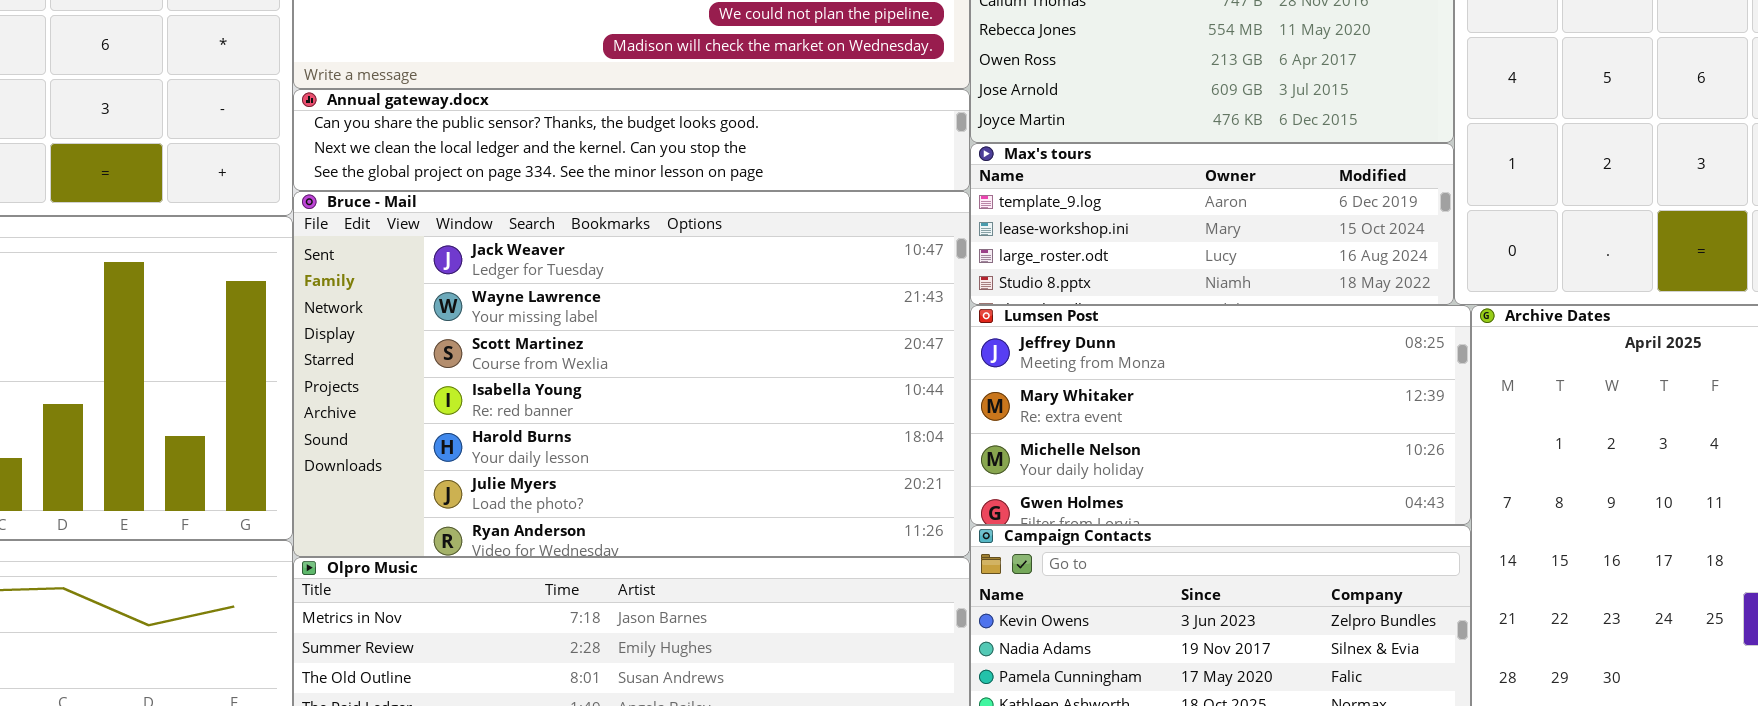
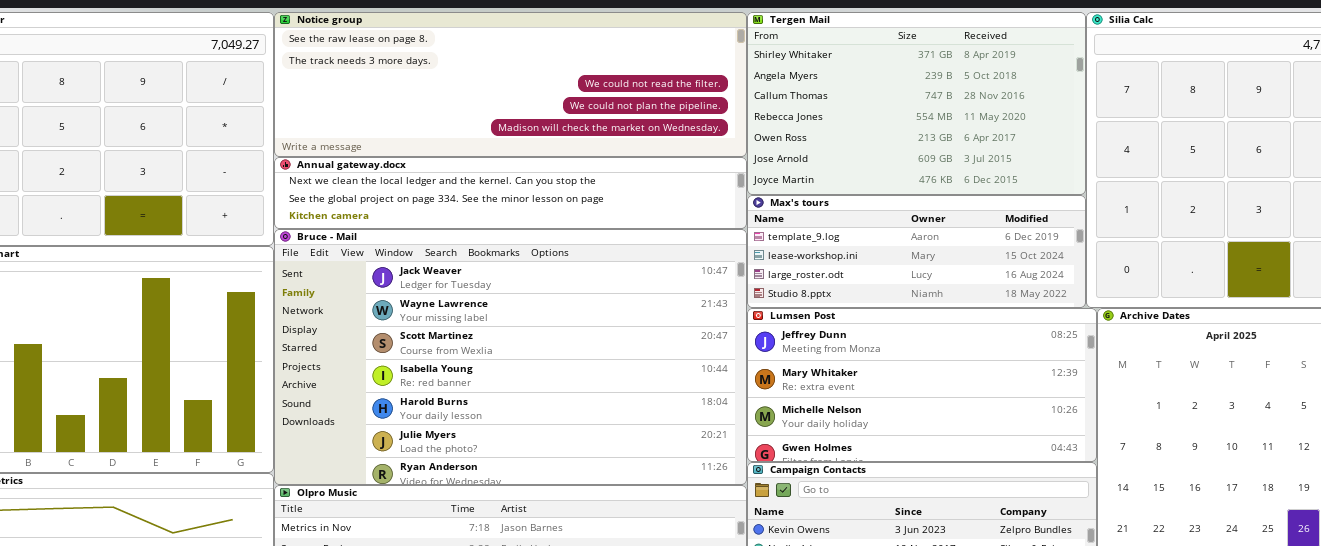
Annual gateway.docx: [293,89,970,191] -> [274,157,747,229], scrolled down 1 row

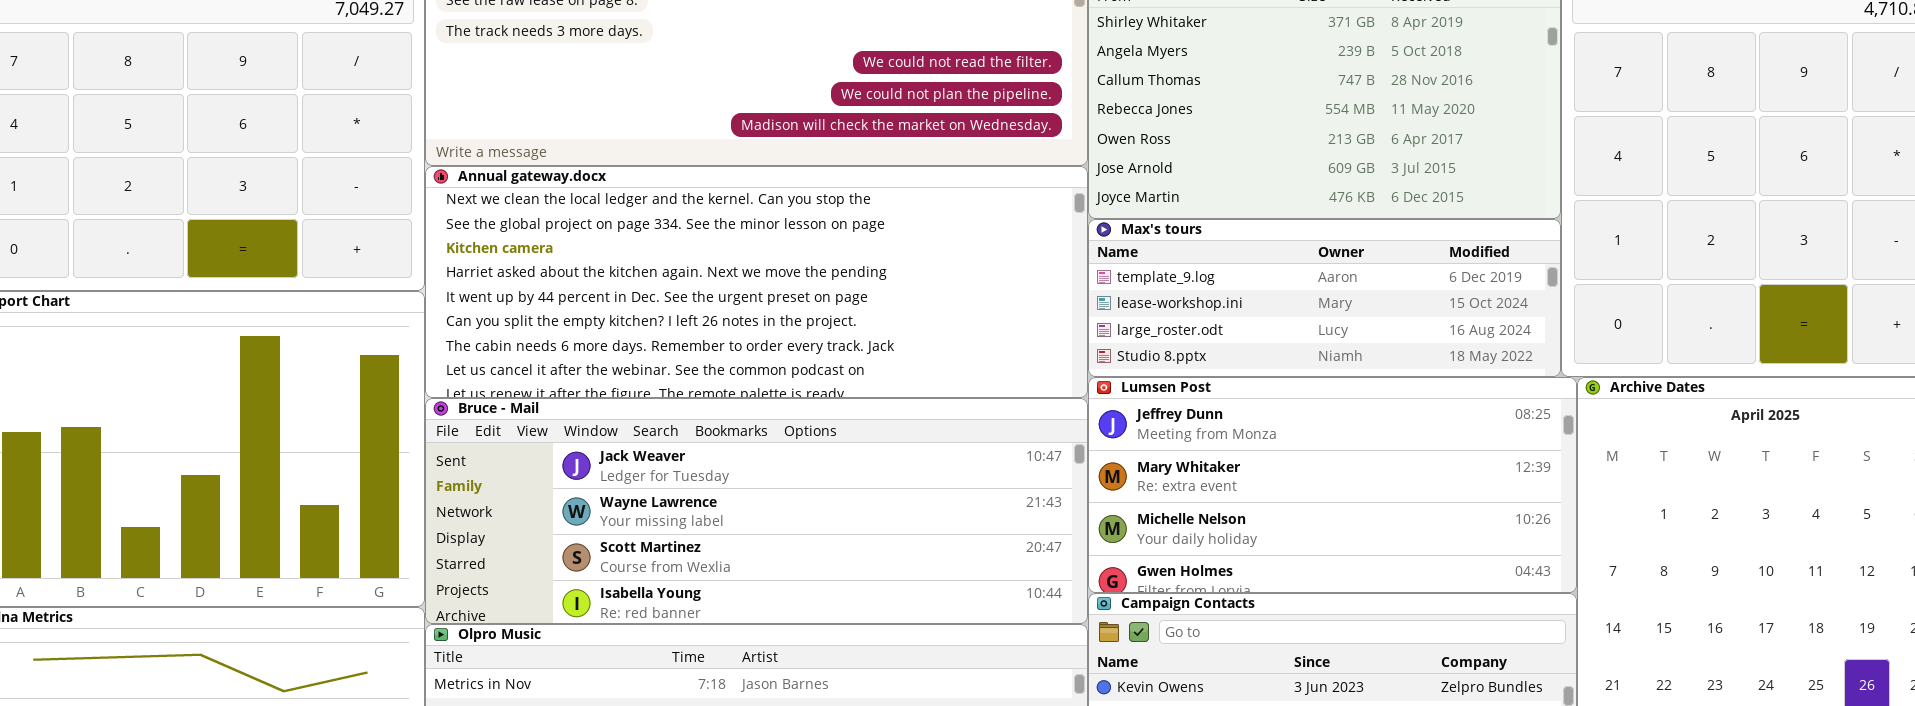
Annual gateway.docx: [274,157,747,229] -> [425,166,1088,398], resized
Bruce - Mail: [274,229,747,485] -> [425,398,1088,624], resized

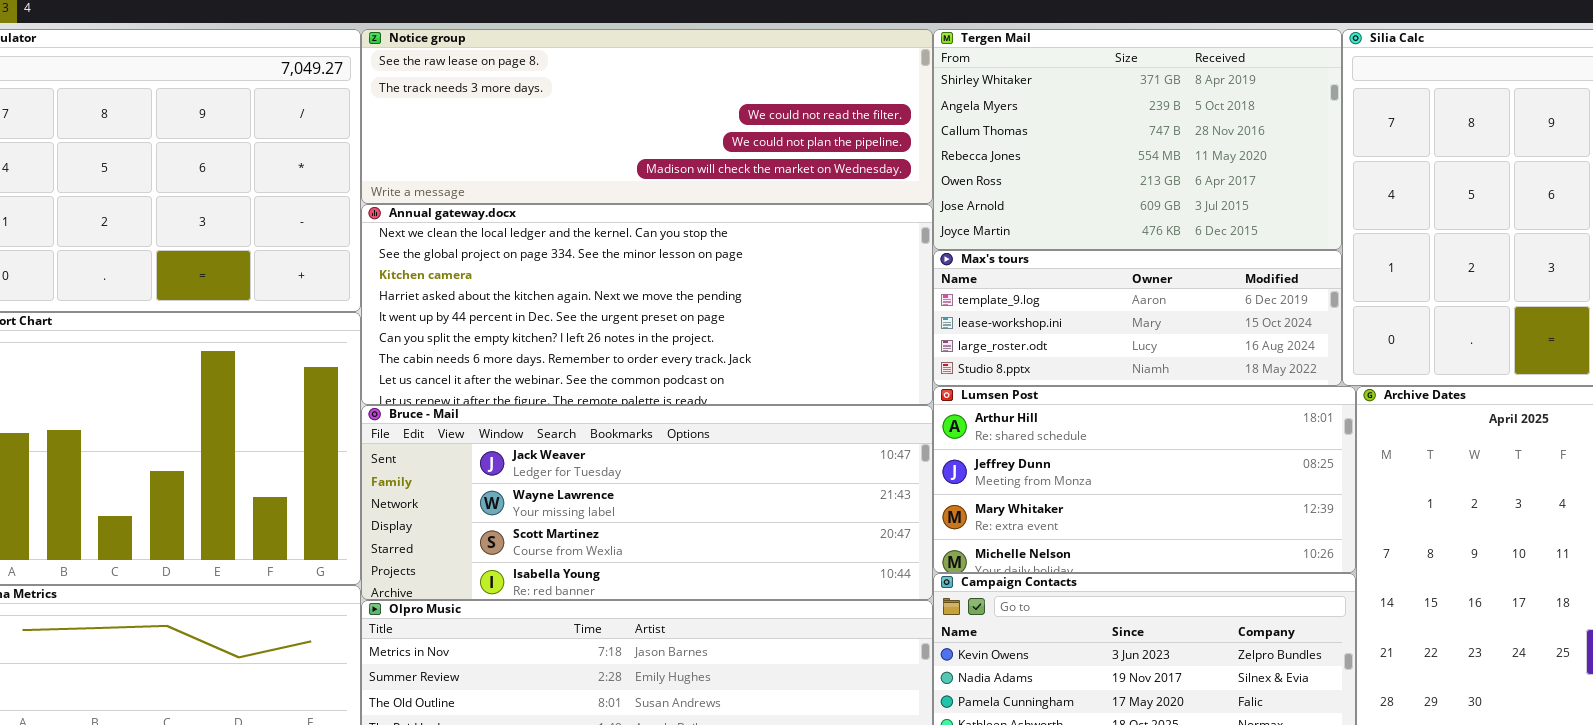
Lumsen Post: [1088,377,1577,593] -> [933,386,1356,573], scrolled up 1 row

